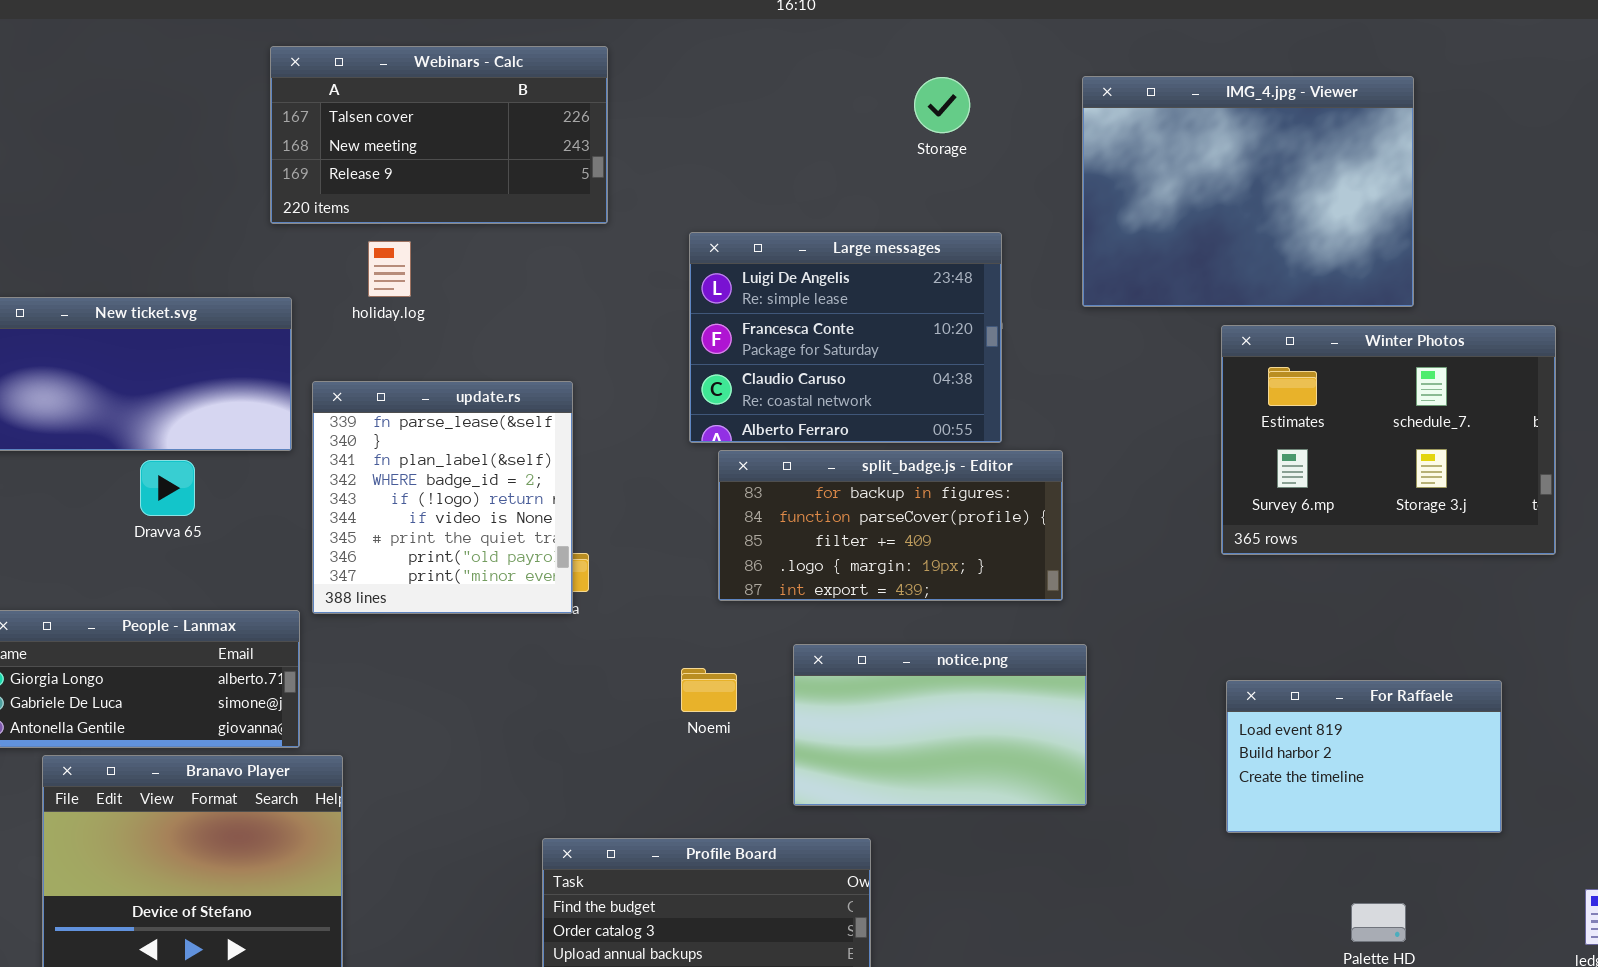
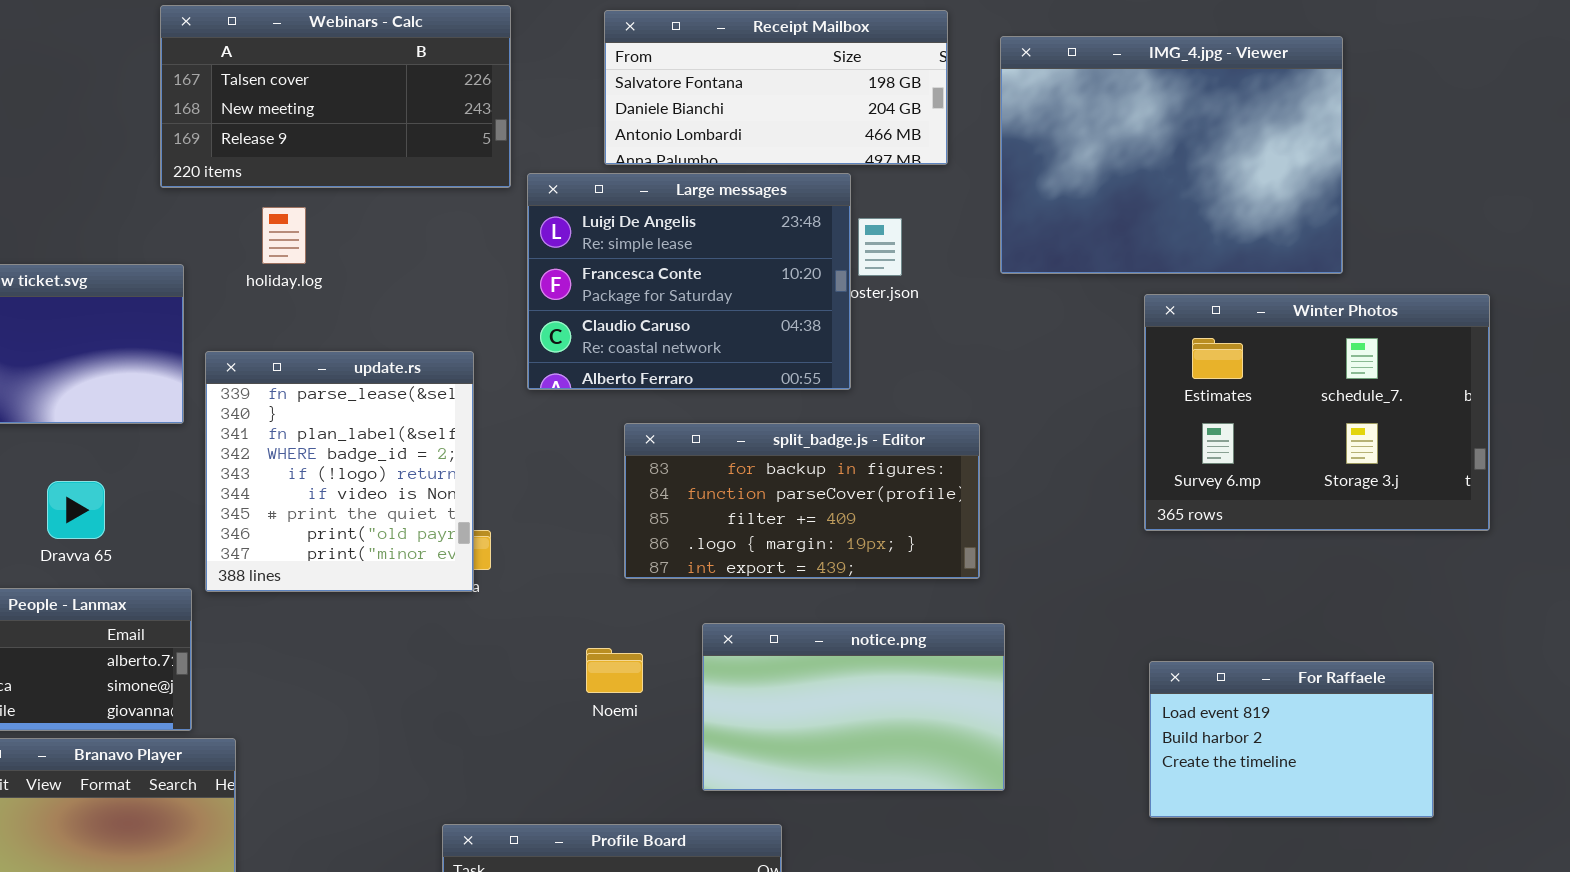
Receipt Mailbox: none -> [604,10,948,165], opened
Large messages: [689,232,1002,443] -> [527,173,851,390], moved
Dravva 65: [140,460,195,516] -> [47,481,105,539], moved

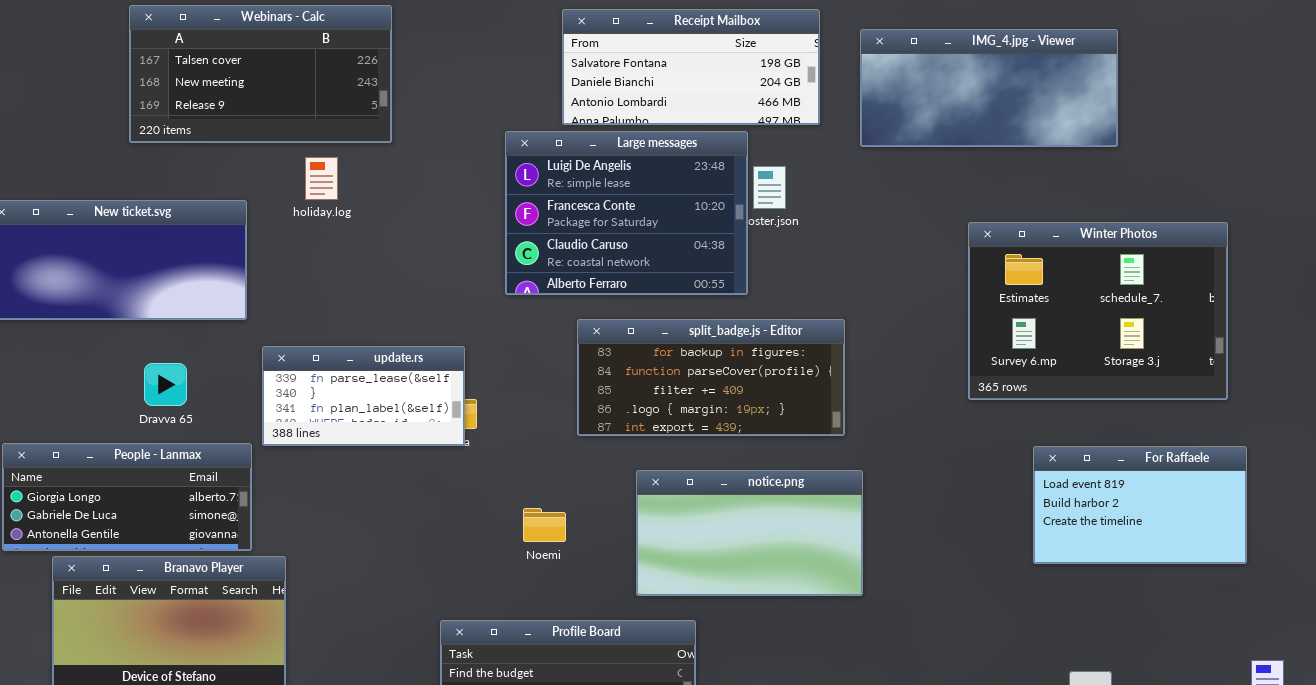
Webinars - Calc: [160,5,511,188] -> [129,5,392,143], moved
IMG_4.jpg - Viewer: [1000,36,1343,274] -> [860,29,1118,147], resized
update.rs: [205,351,474,592] -> [262,346,465,446], resized
Noemi: [586,648,643,693] -> [523,508,566,542], moved
For Raffaele: [1149,661,1434,818] -> [1033,446,1247,564], moved

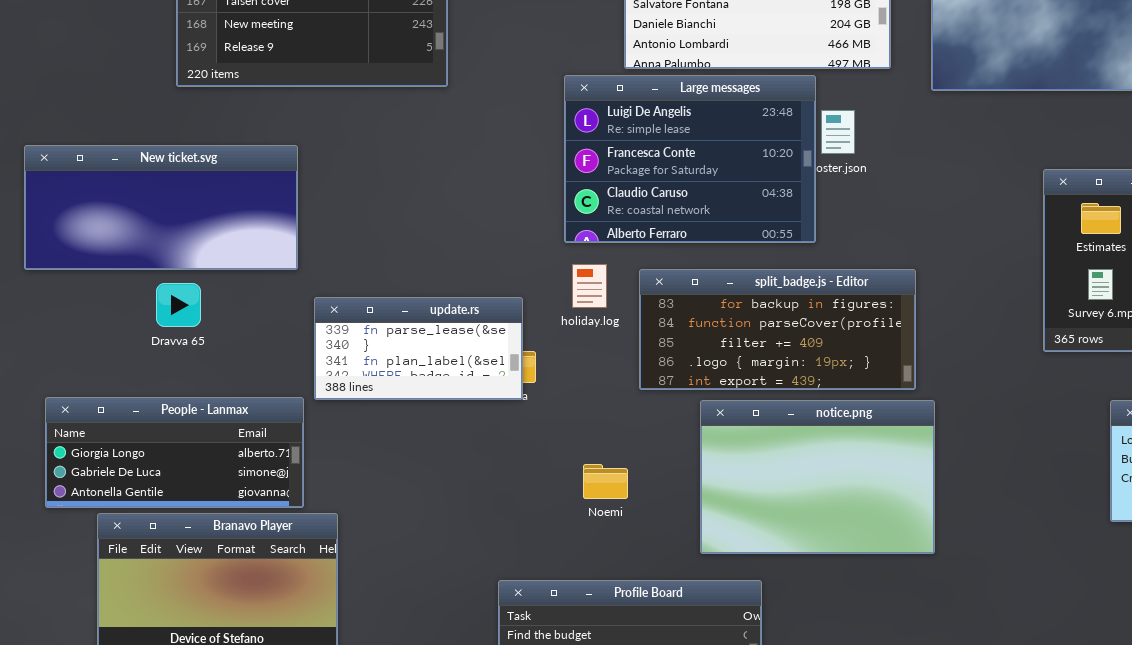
holiday.log: [305,157,338,200] -> [572,264,607,308], moved
Dravva 65: [144,363,187,406] -> [156,283,201,327], moved
notice.png: [636,470,863,596] -> [700,400,935,554], resized

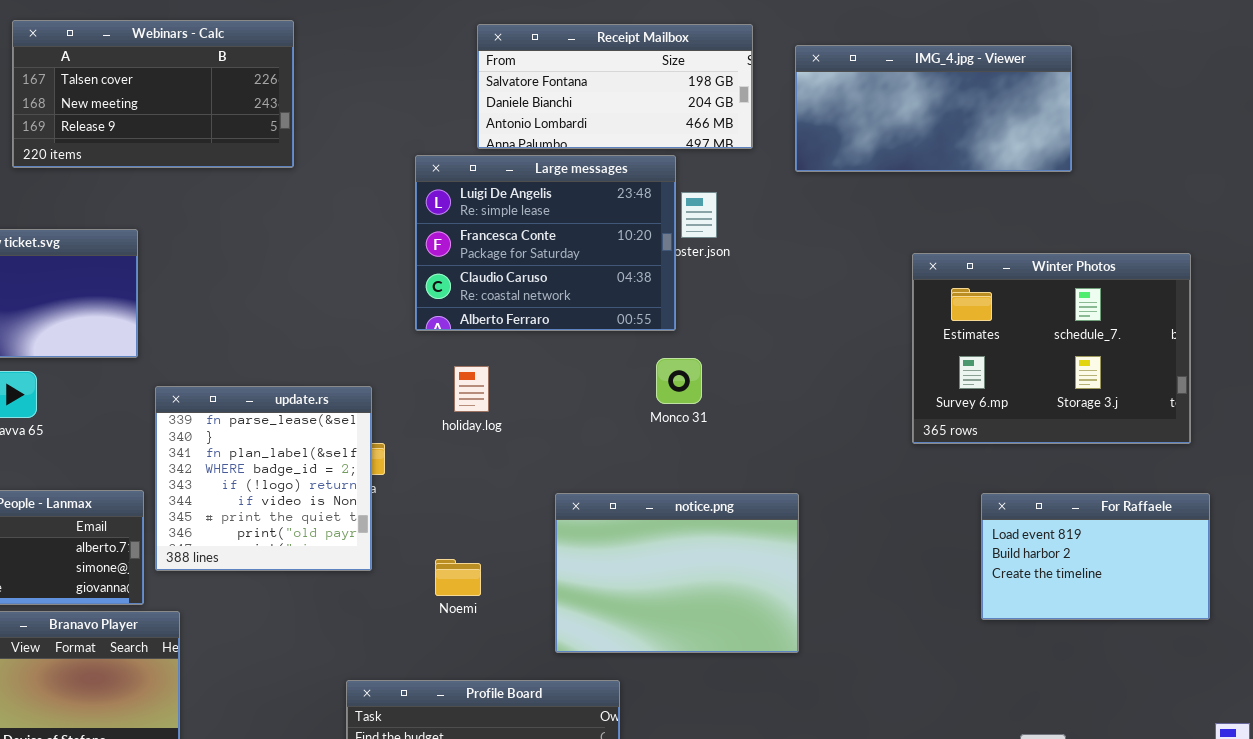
holiday.log: [572,264,607,308] -> [454,366,489,412], moved
split_badge.js - Editor: [639,269,916,390] -> none, closed
update.rs: [314,297,523,400] -> [155,386,372,571], resized

